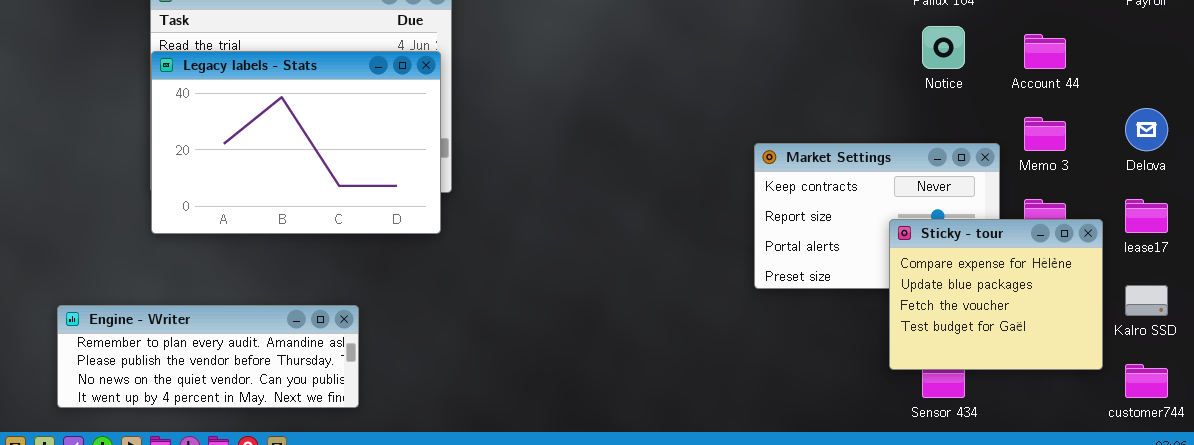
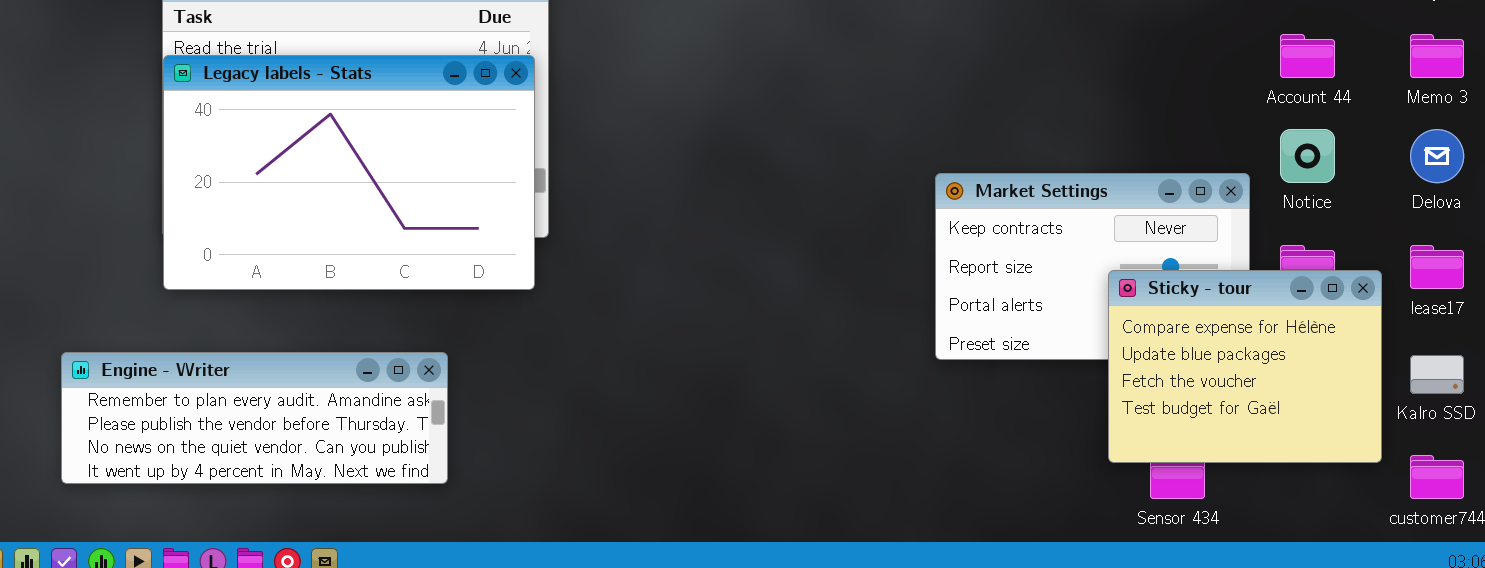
Notice: [922,26,965,69] -> [1280,129,1335,183], moved
Memo 3: [1024,117,1066,151] -> [1410,34,1464,78], moved
Engine - Writer: [57,305,359,408] -> [61,352,448,484], moved

